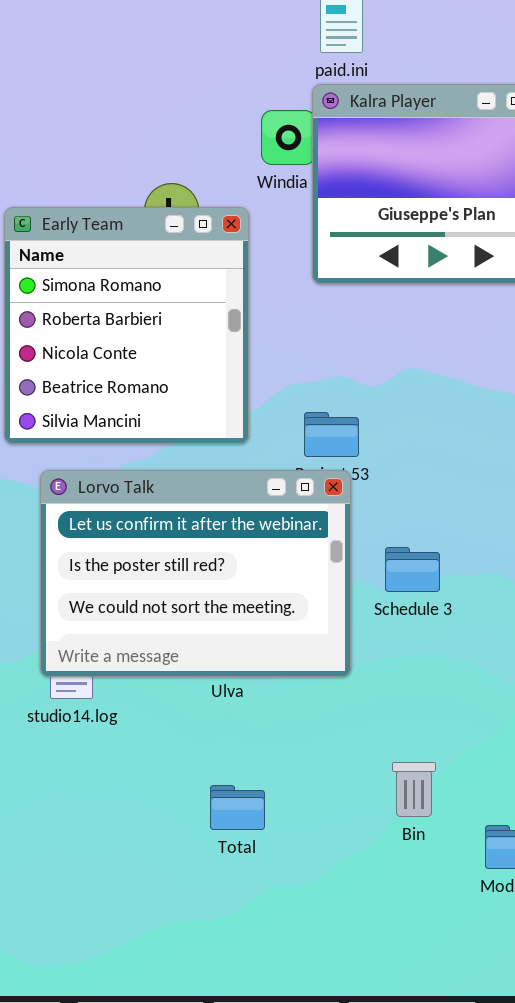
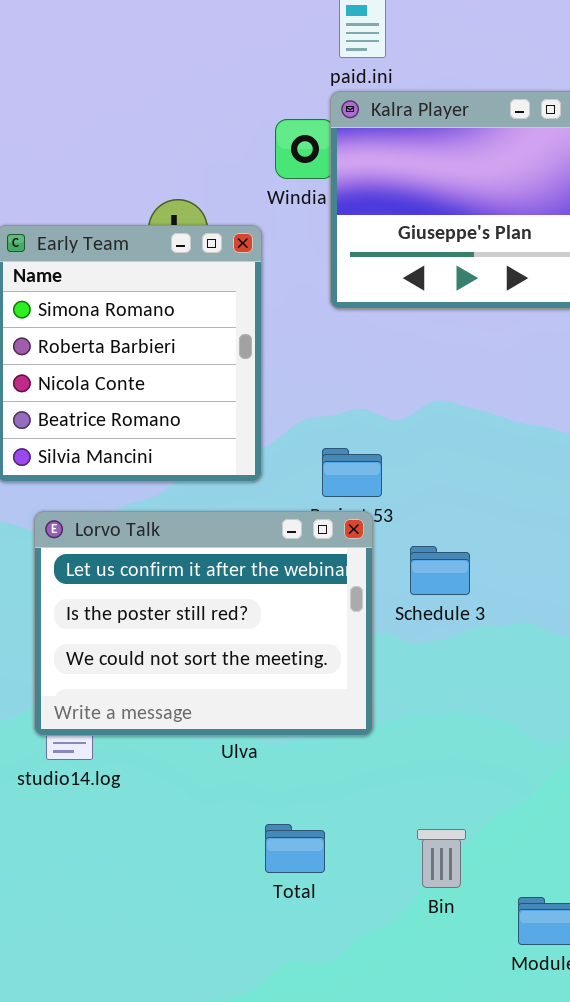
Schedule 3: [385,547,440,592] -> [410,546,470,595], moved
Total: [210,785,265,830] -> [265,824,325,873], moved

